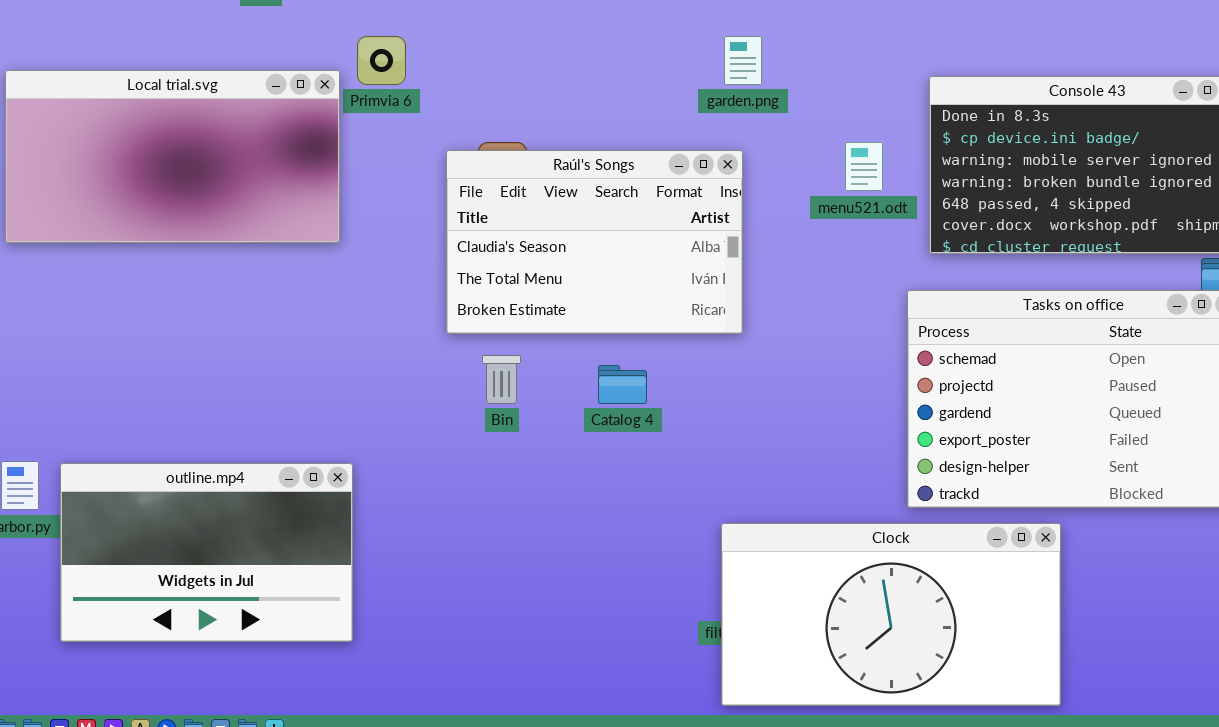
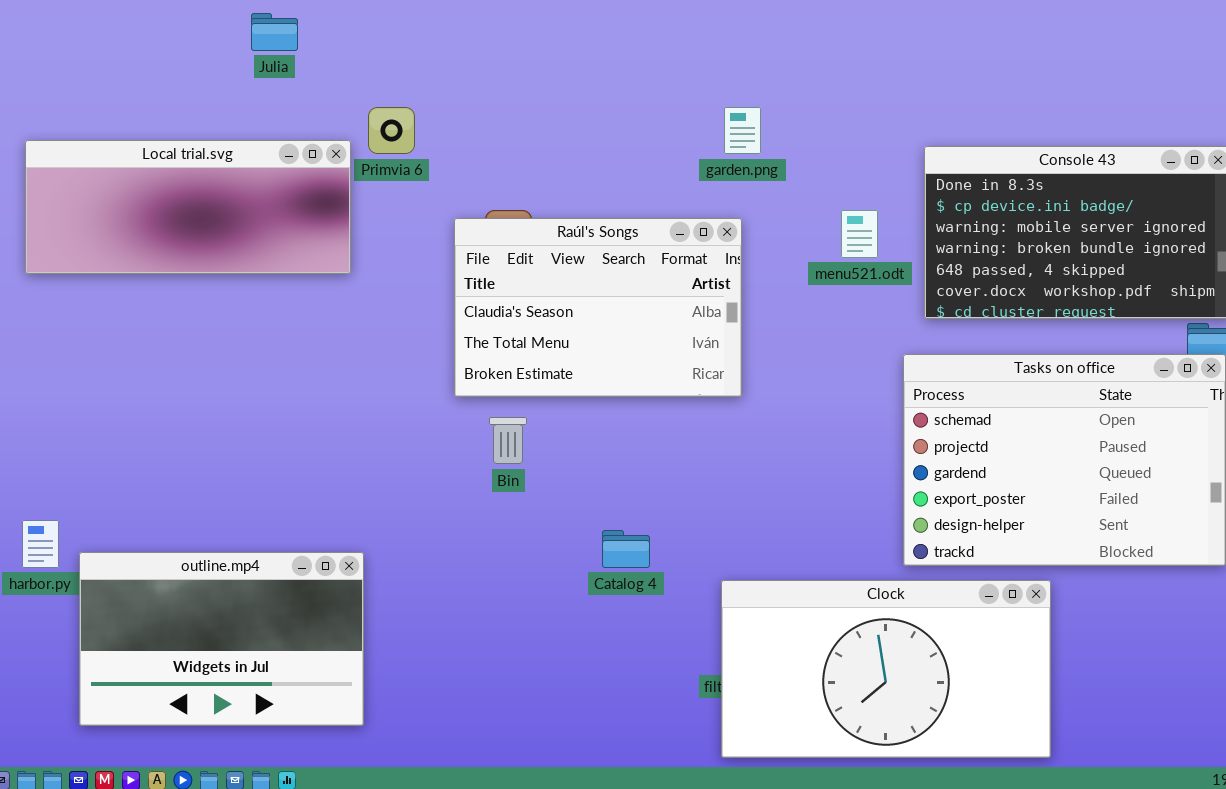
Local trial.svg: [5,70,340,243] -> [25,140,351,274], resized
Catalog 4: [598,365,647,404] -> [602,530,650,568], moved
outline.mp4: [60,463,353,642] -> [79,552,364,726], moved

